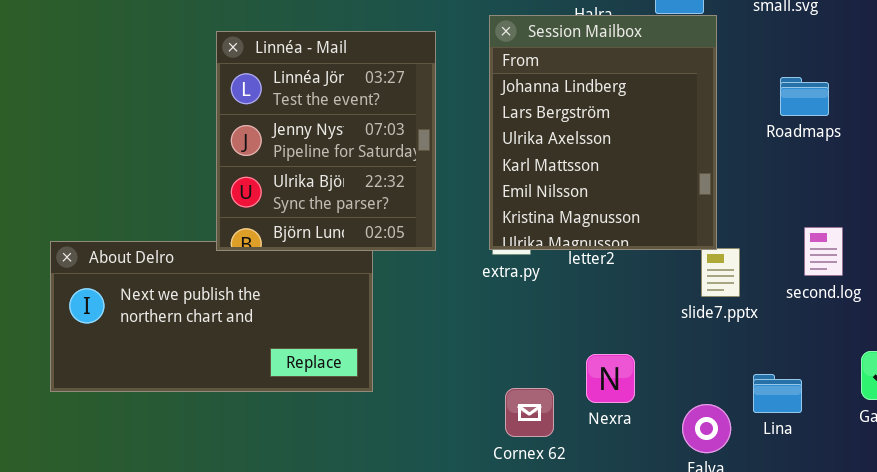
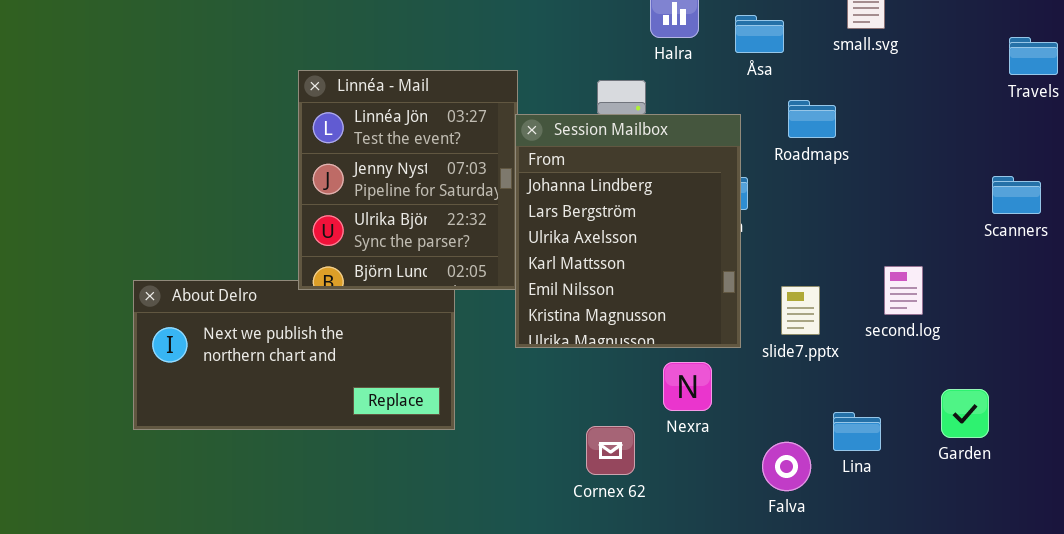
Session Mailbox: [489,15,717,250] -> [515,114,741,348], moved
Roadmaps: [780,77,829,116] -> [788,100,836,138], moved
Nexra: [586,354,635,403] -> [663,362,712,411], moved

